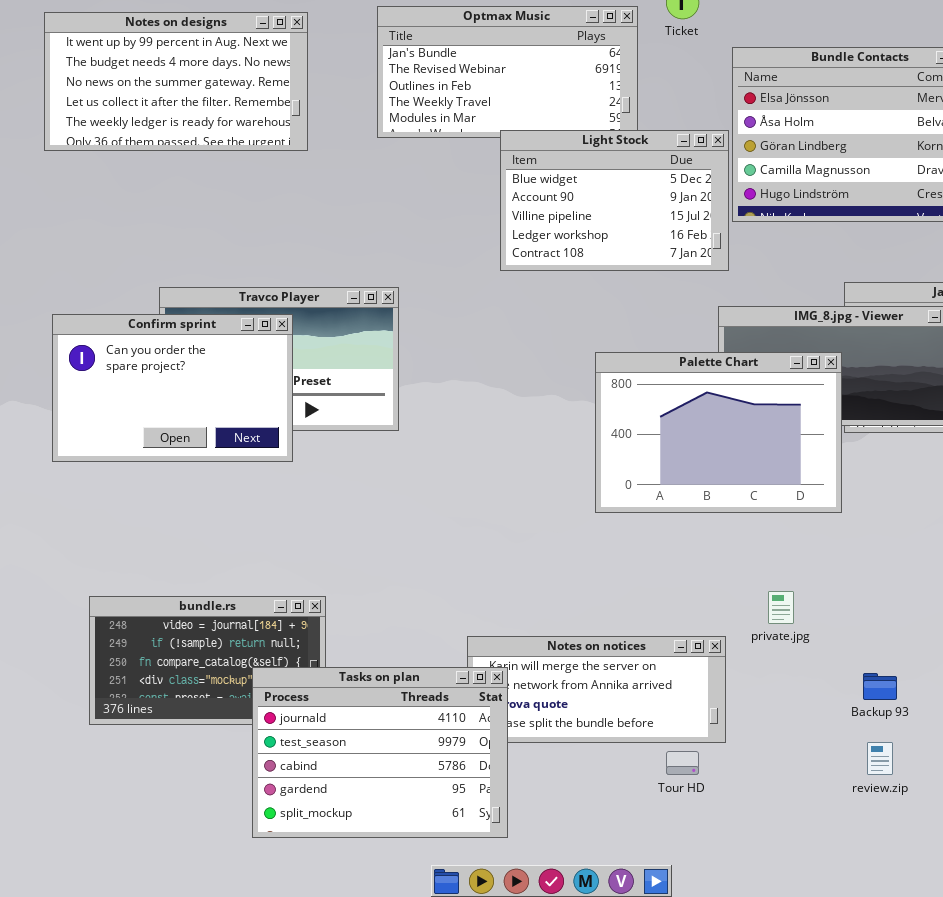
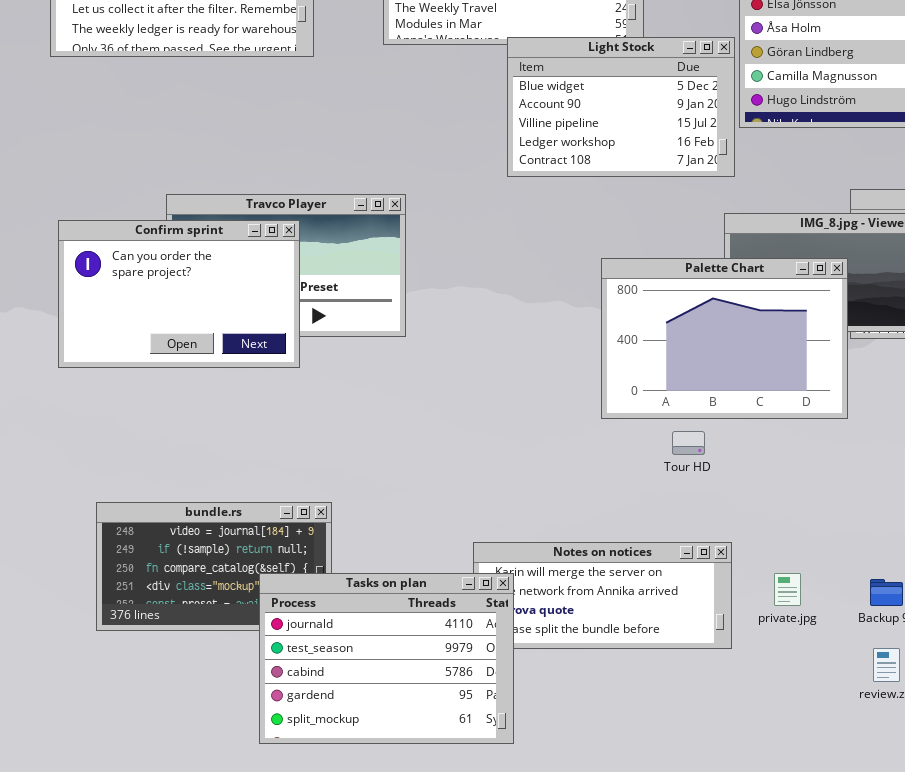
private.jpg: [768,591,794,624] -> [774,573,801,606], moved
Tour HD: [666,751,699,775] -> [672,431,705,455], moved

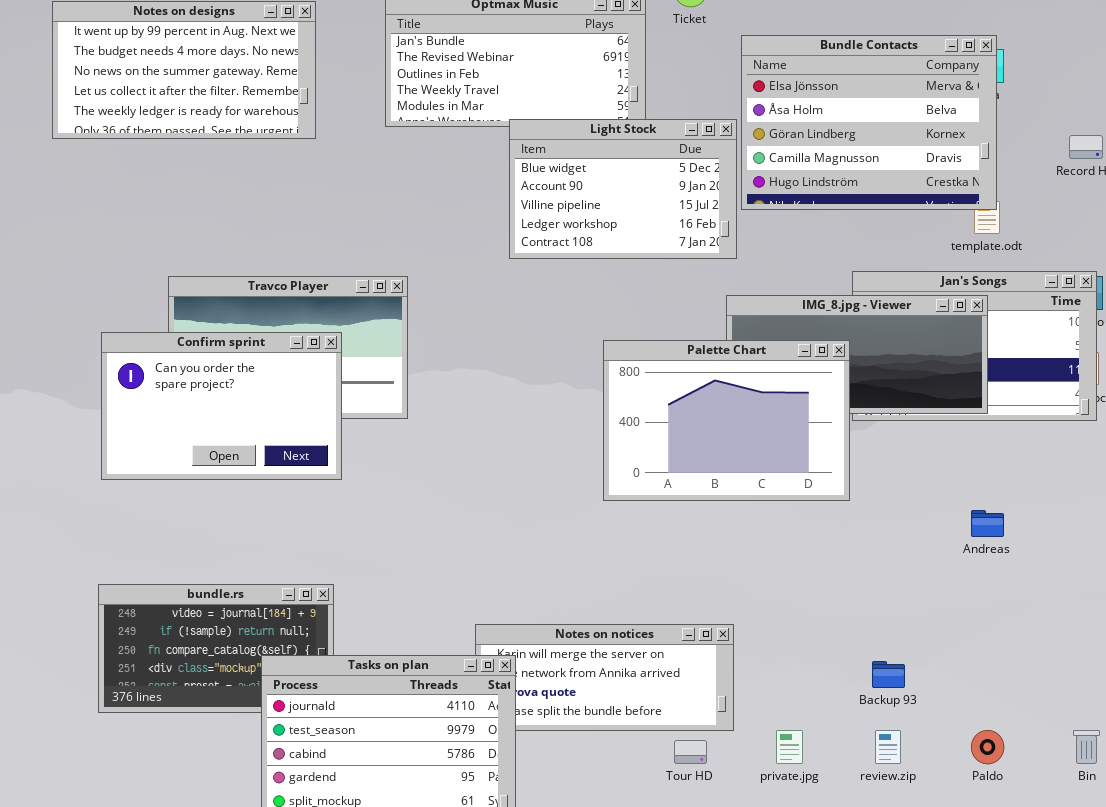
Confirm sprint: [58,220,300,368] -> [101,332,342,480], moved
Tour HD: [672,431,705,455] -> [674,740,707,764], moved
private.jpg: [774,573,801,606] -> [776,730,803,764], moved

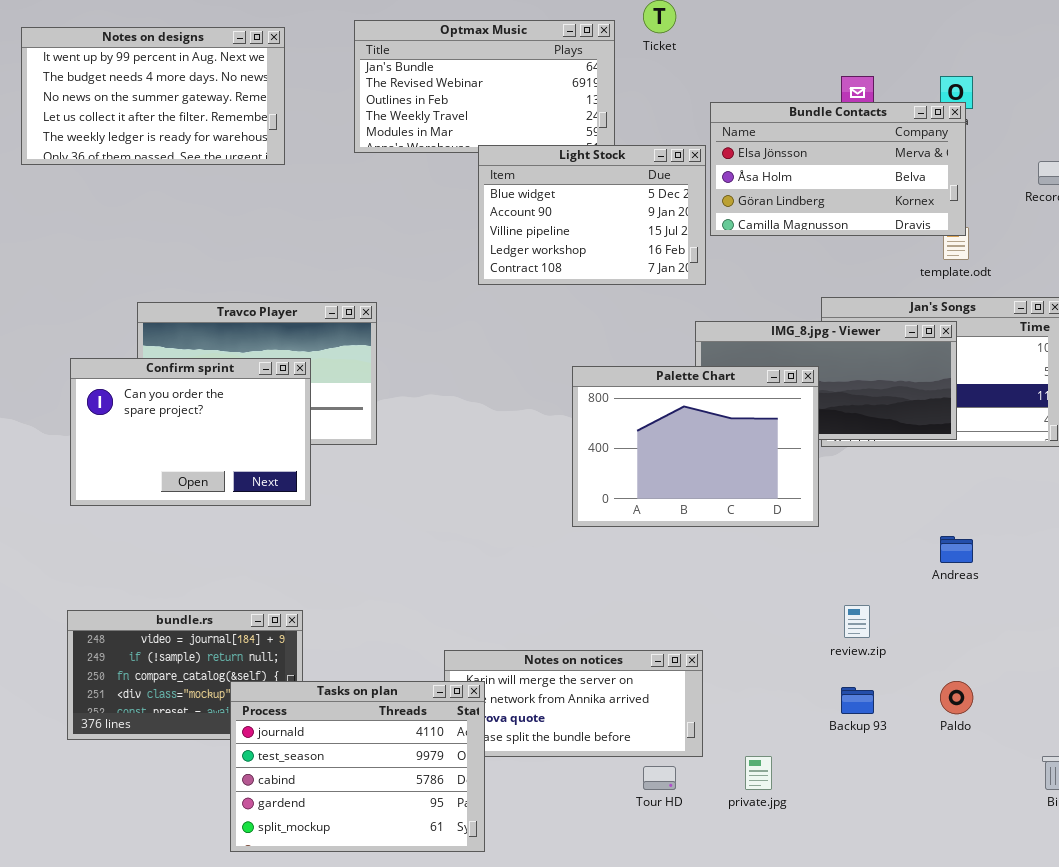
Bundle Contacts: [741,35,997,210] -> [710,102,966,236], resized
review.zip: [875,730,901,764] -> [844,605,870,638], moved
Paldo: [971,730,1004,764] -> [940,681,973,714], moved

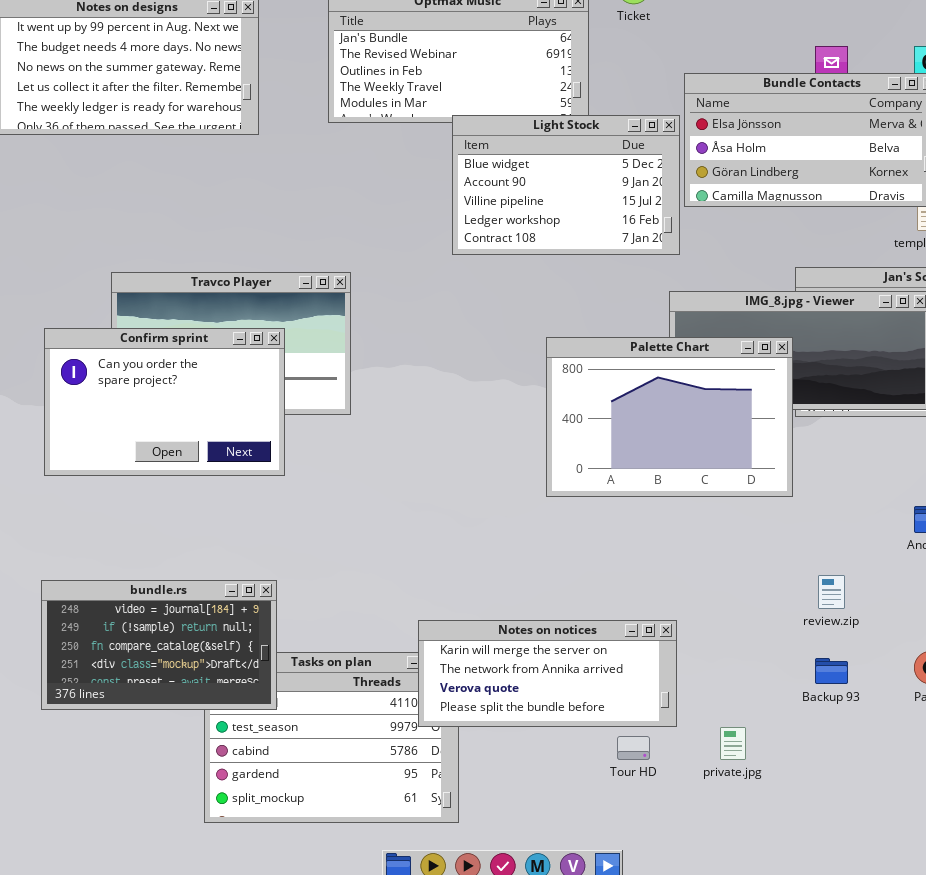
bundle.rs: [67,610,303,740] -> [41,580,277,710], raised
Notes on notices: [444,650,703,757] -> [418,620,677,727], raised

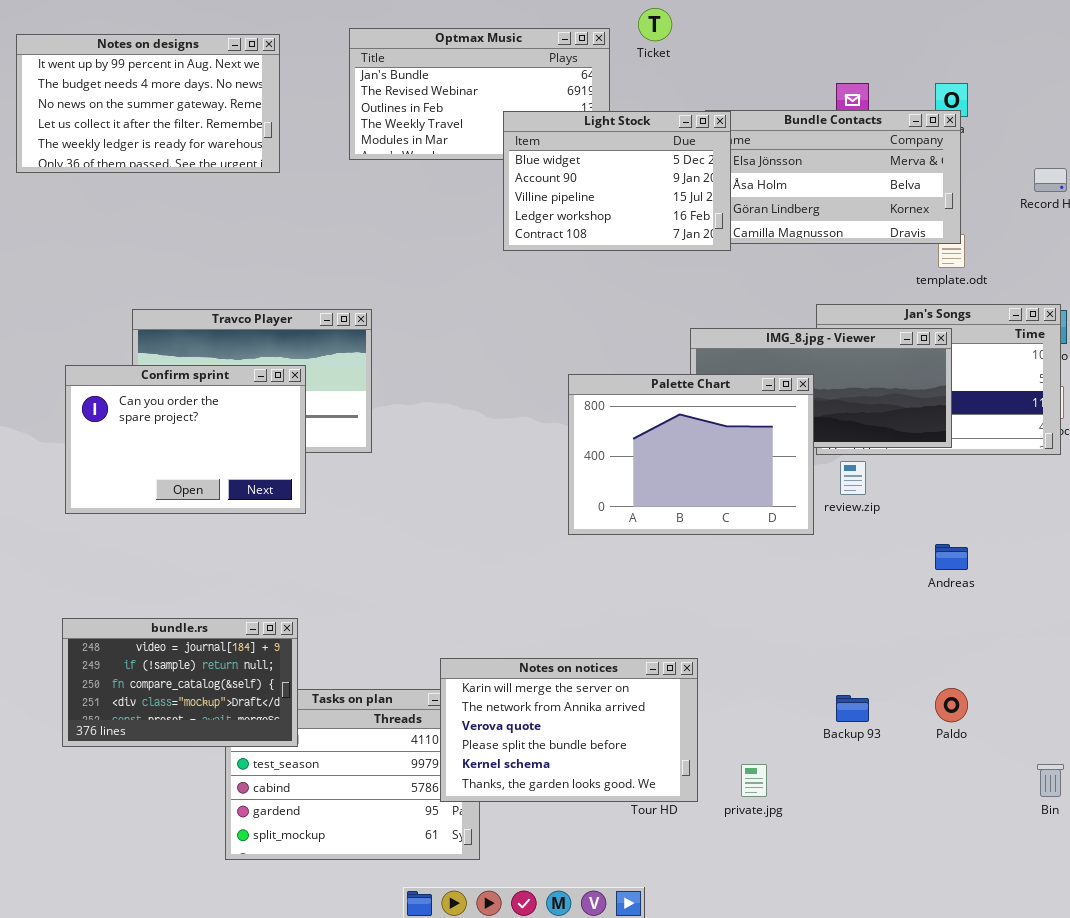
Light Stock: [452,115,680,255] -> [503,111,731,251], moved
review.zip: [818,575,845,609] -> [840,461,866,495], moved
Notes on notices: [418,620,677,727] -> [440,658,698,802], resized

